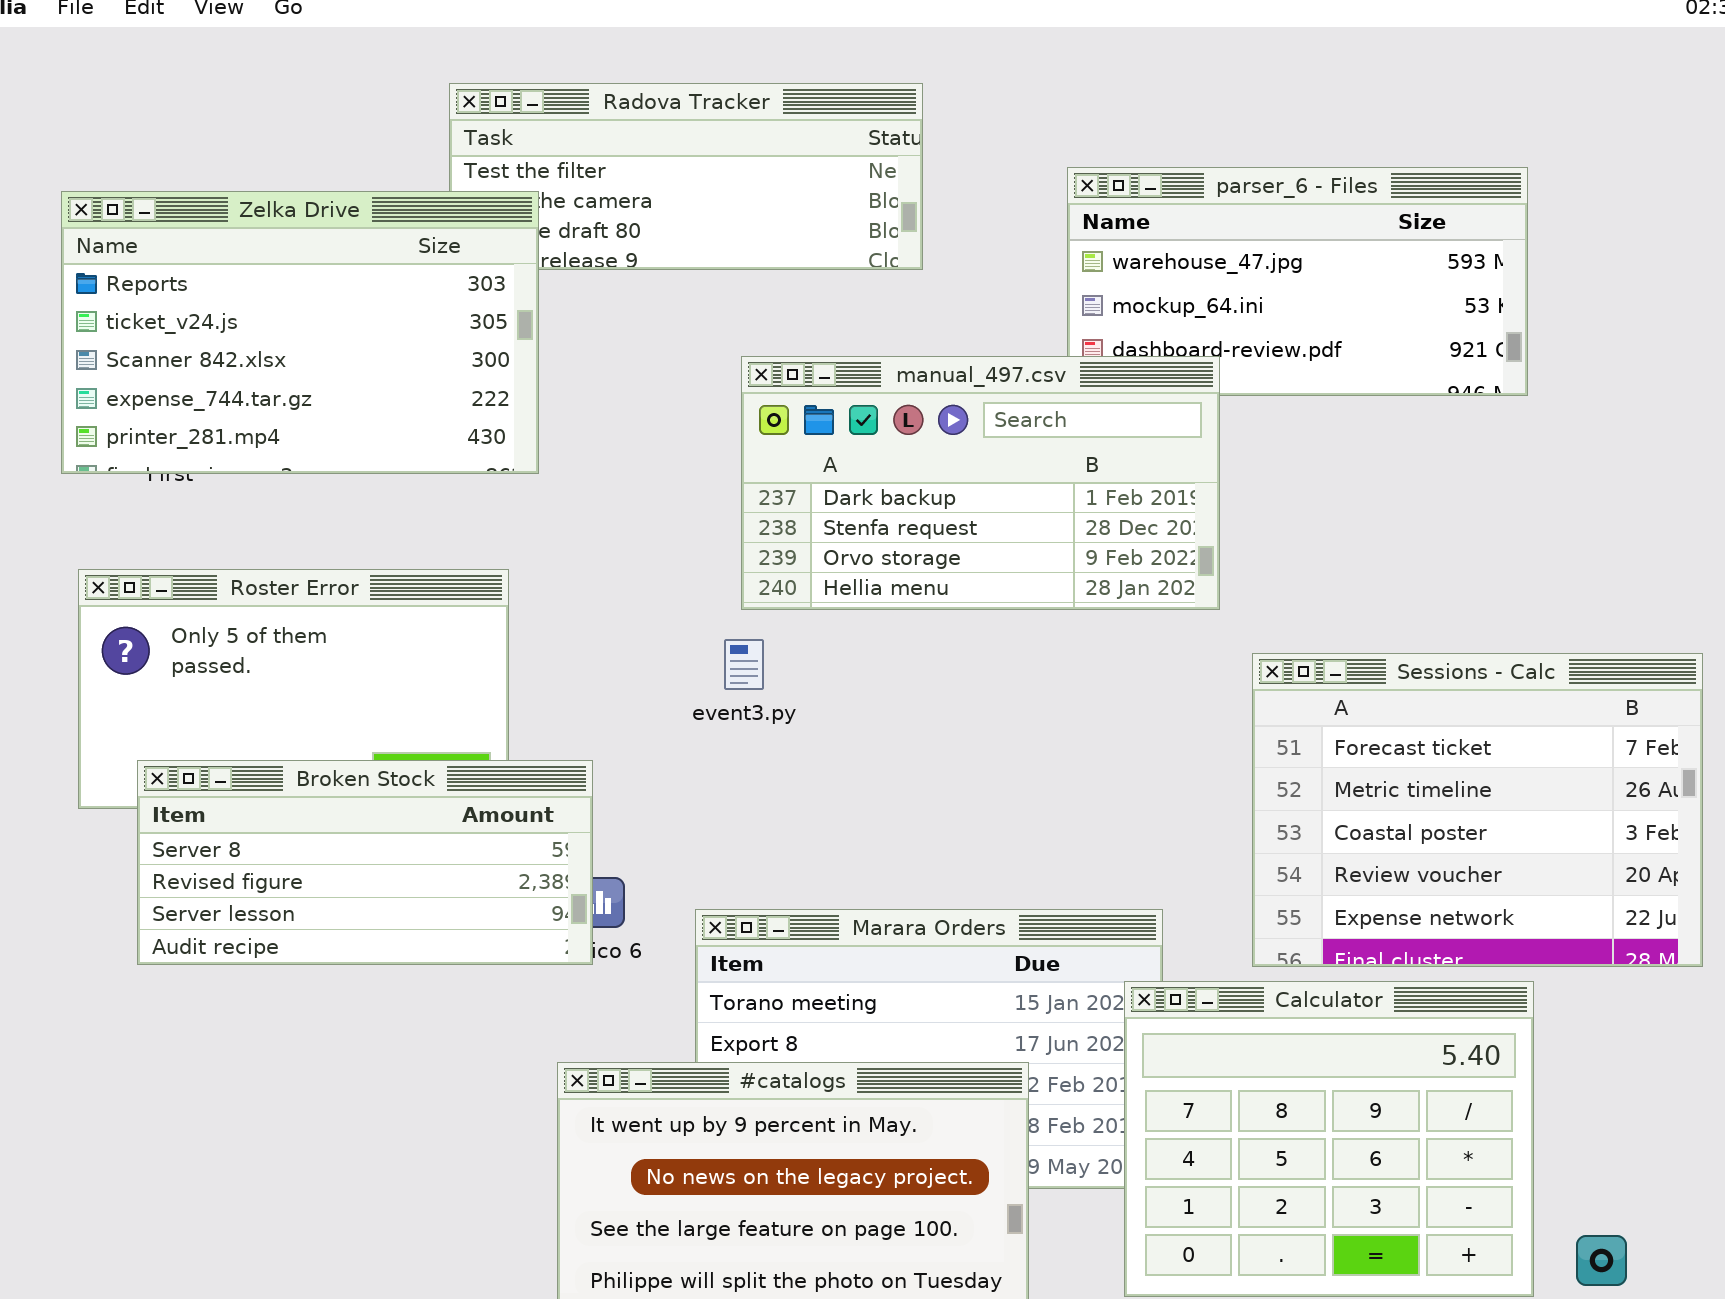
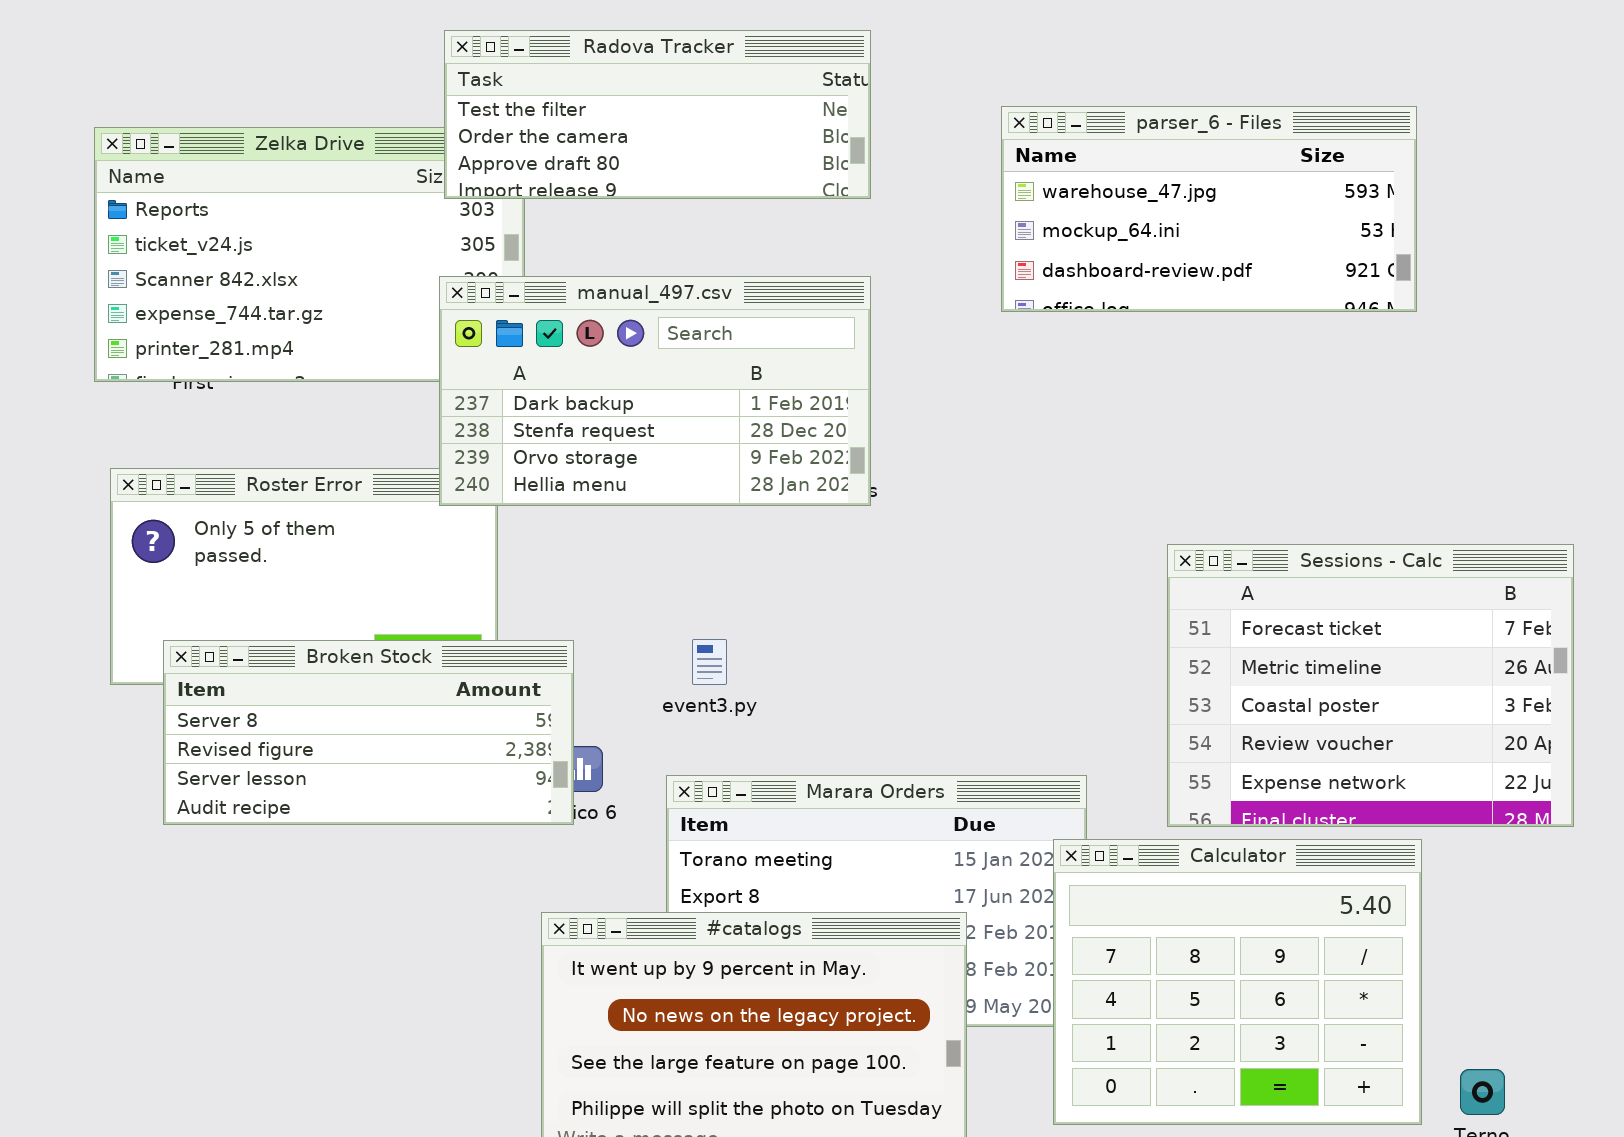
Radova Tracker: [449,83,923,270] -> [444,30,871,199], raised
manual_497.csv: [741,356,1220,610] -> [439,276,871,506], moved
event3.py: [724,639,764,690] -> [692,639,727,685], moved

